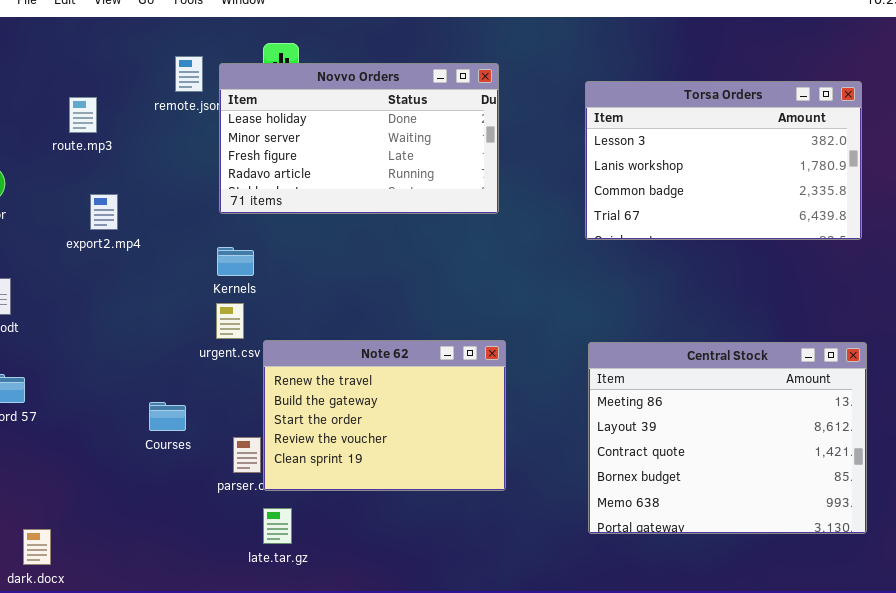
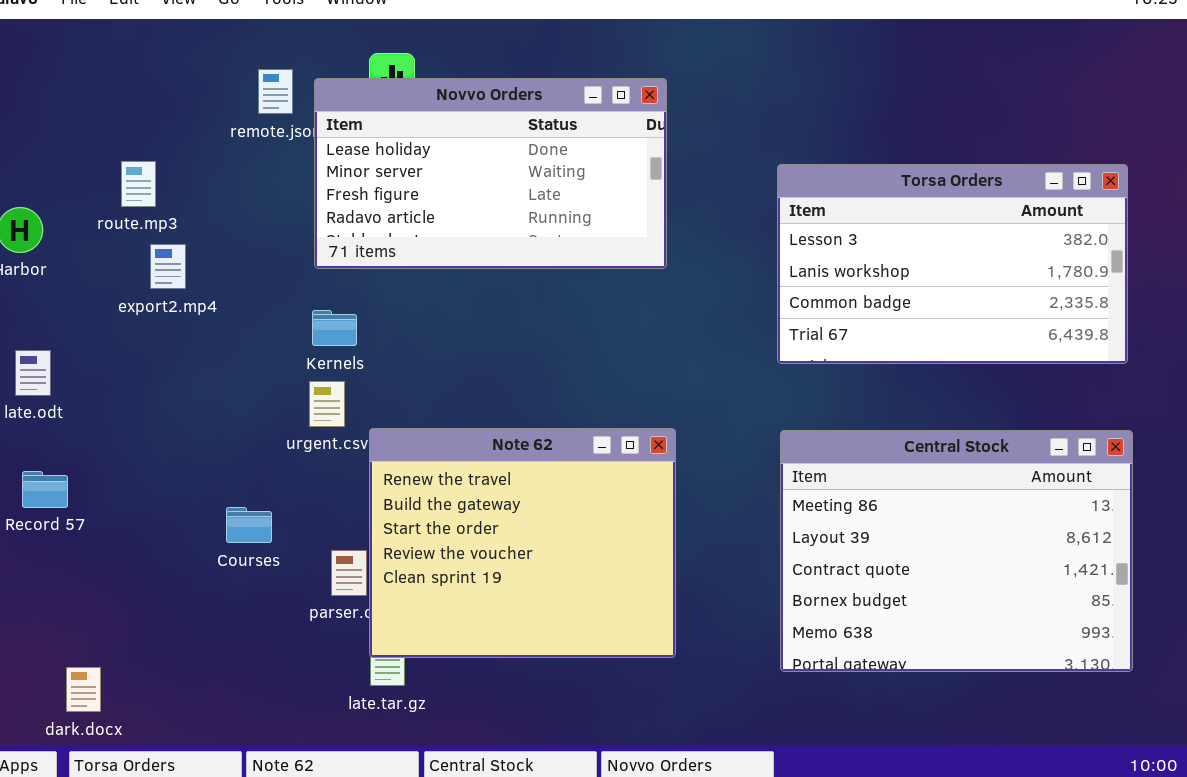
Torsa Orders: [585,81,862,240] -> [777,164,1128,364], moved
route.mp3: [69,97,97,133] -> [121,161,156,207], moved
Note 62: [263,340,506,491] -> [369,428,676,658], resized

